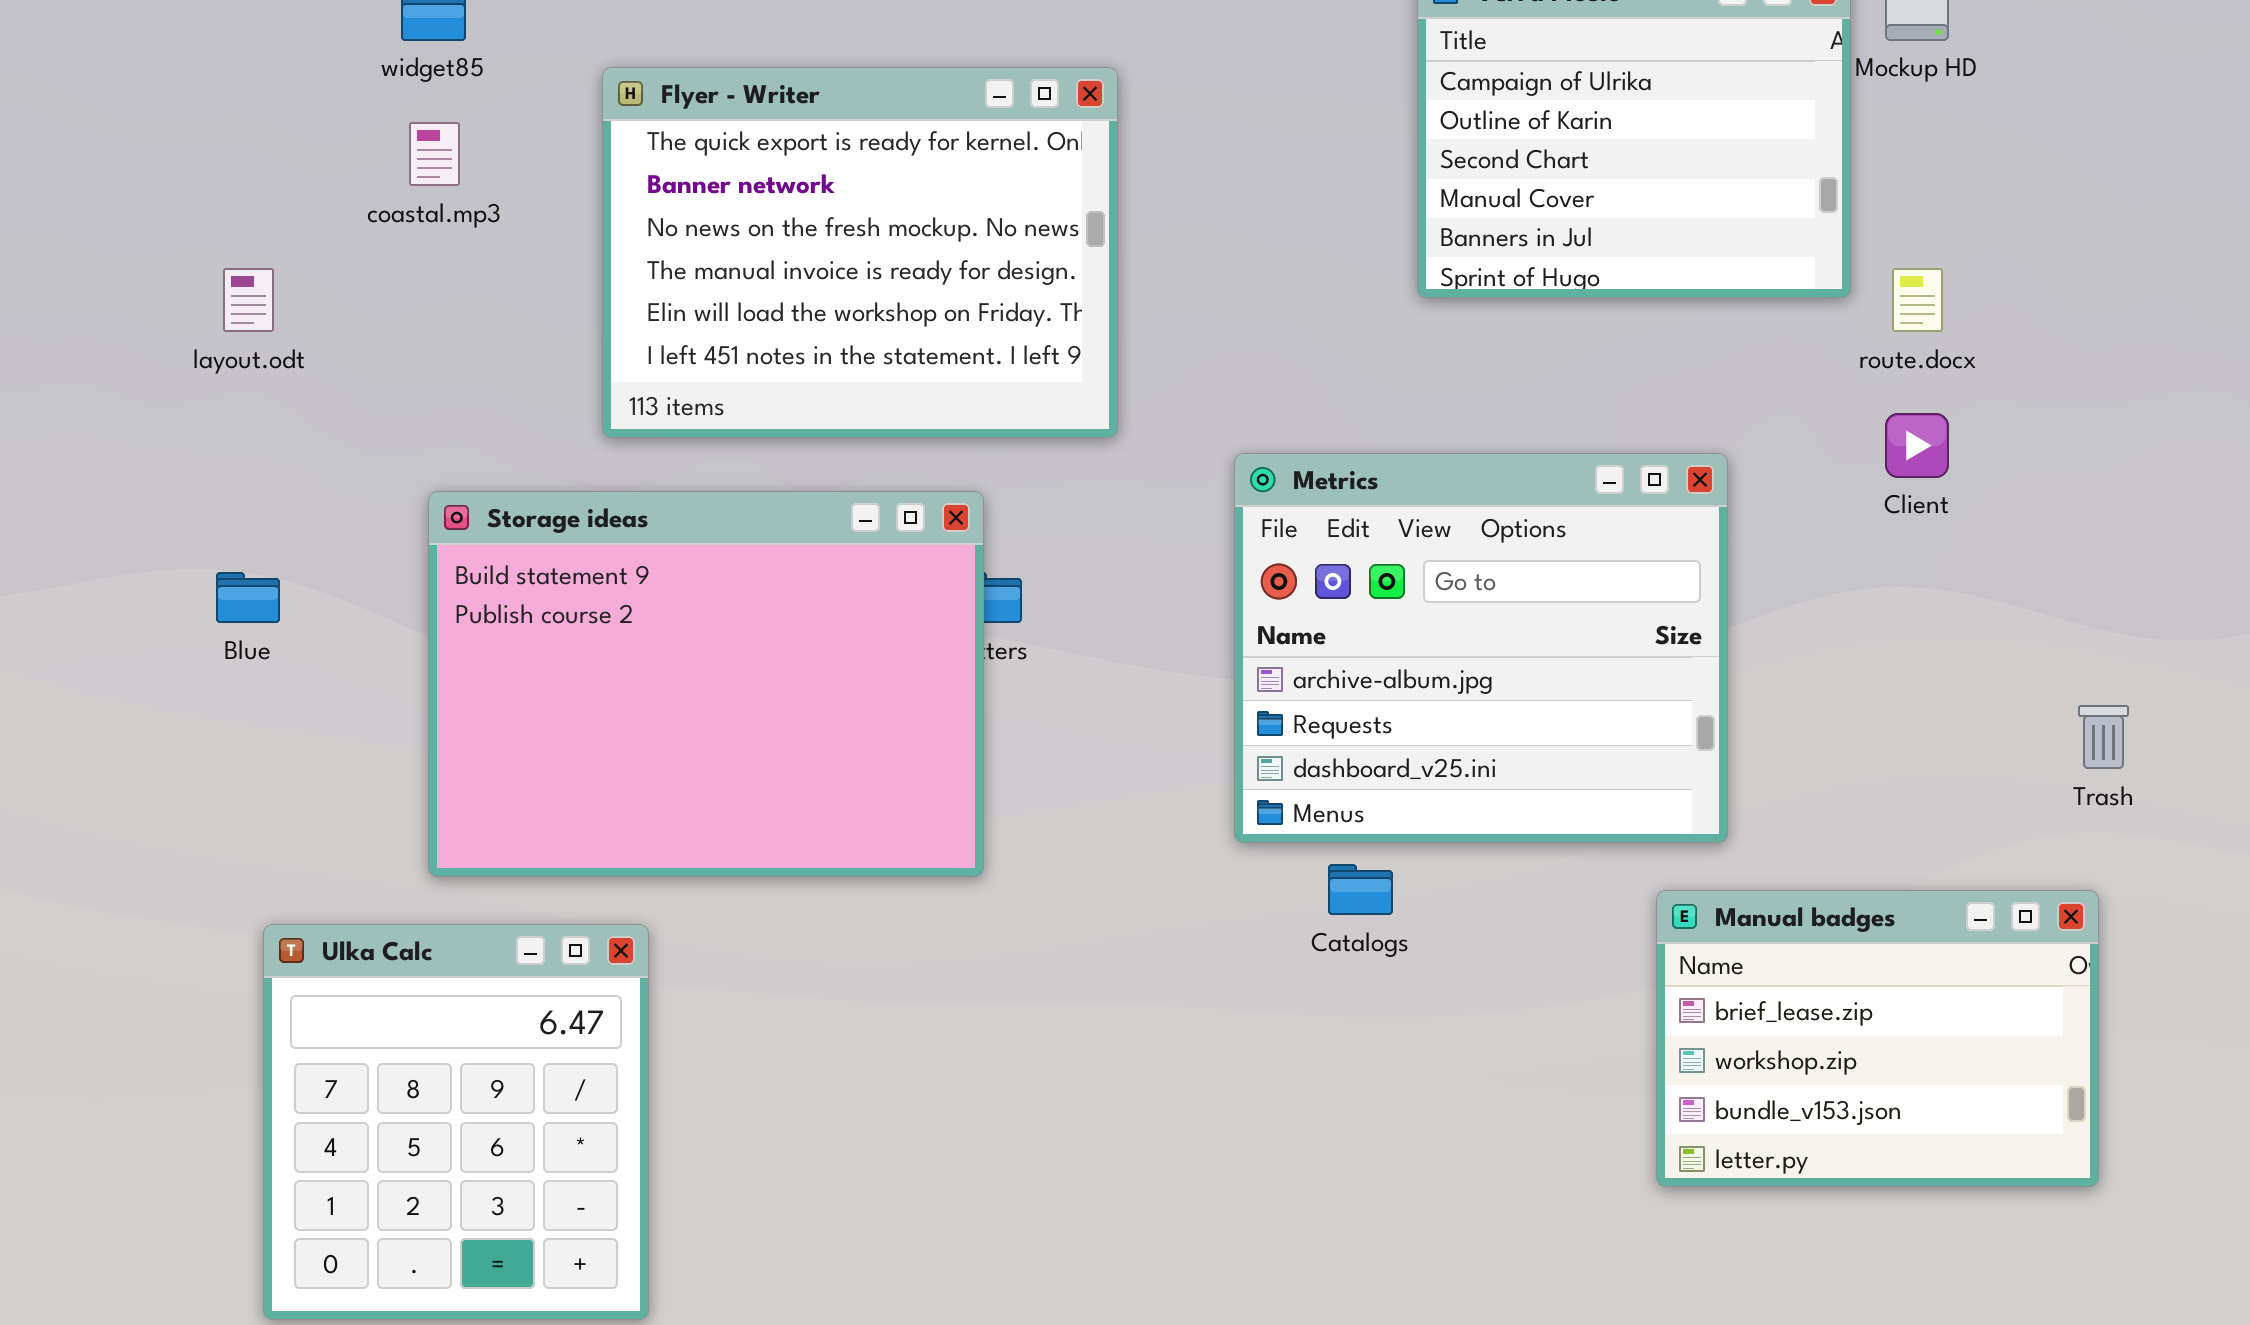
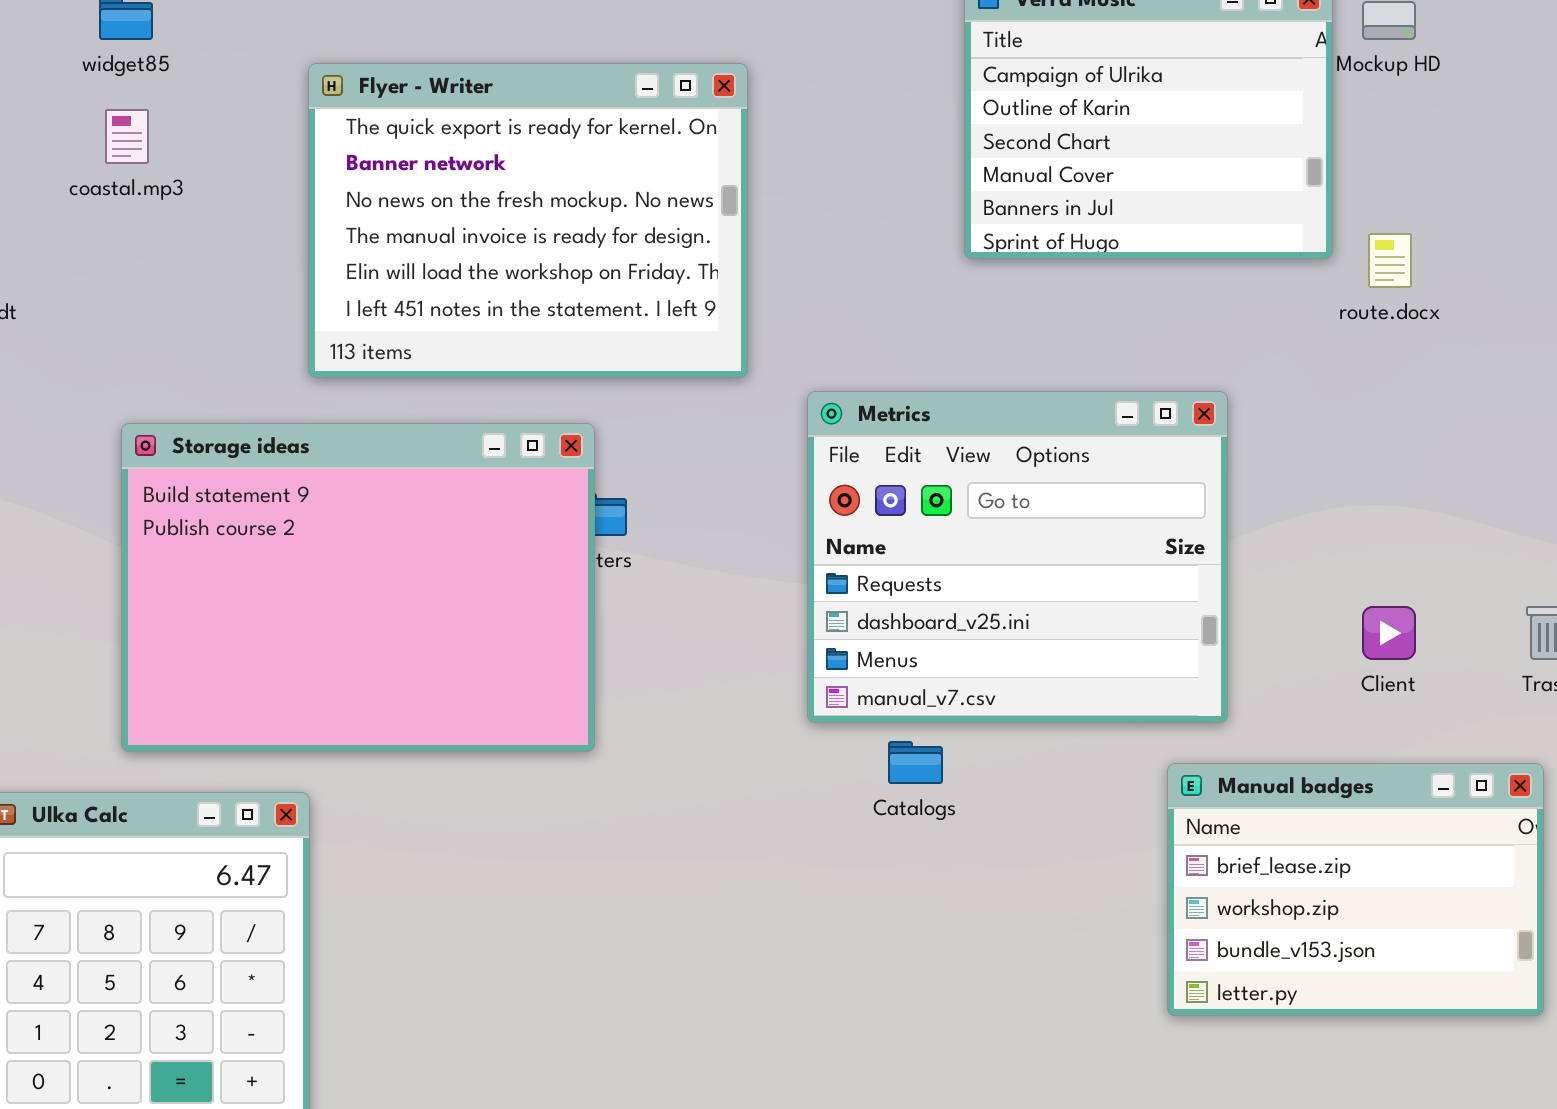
Flyer - Writer: [602,67,1118,438] -> [308,63,748,378], moved
Client: [1885,413,1949,478] -> [1362,606,1416,660], moved
Metrics: [1234,453,1728,843] -> [807,391,1228,723], scrolled down 1 row

